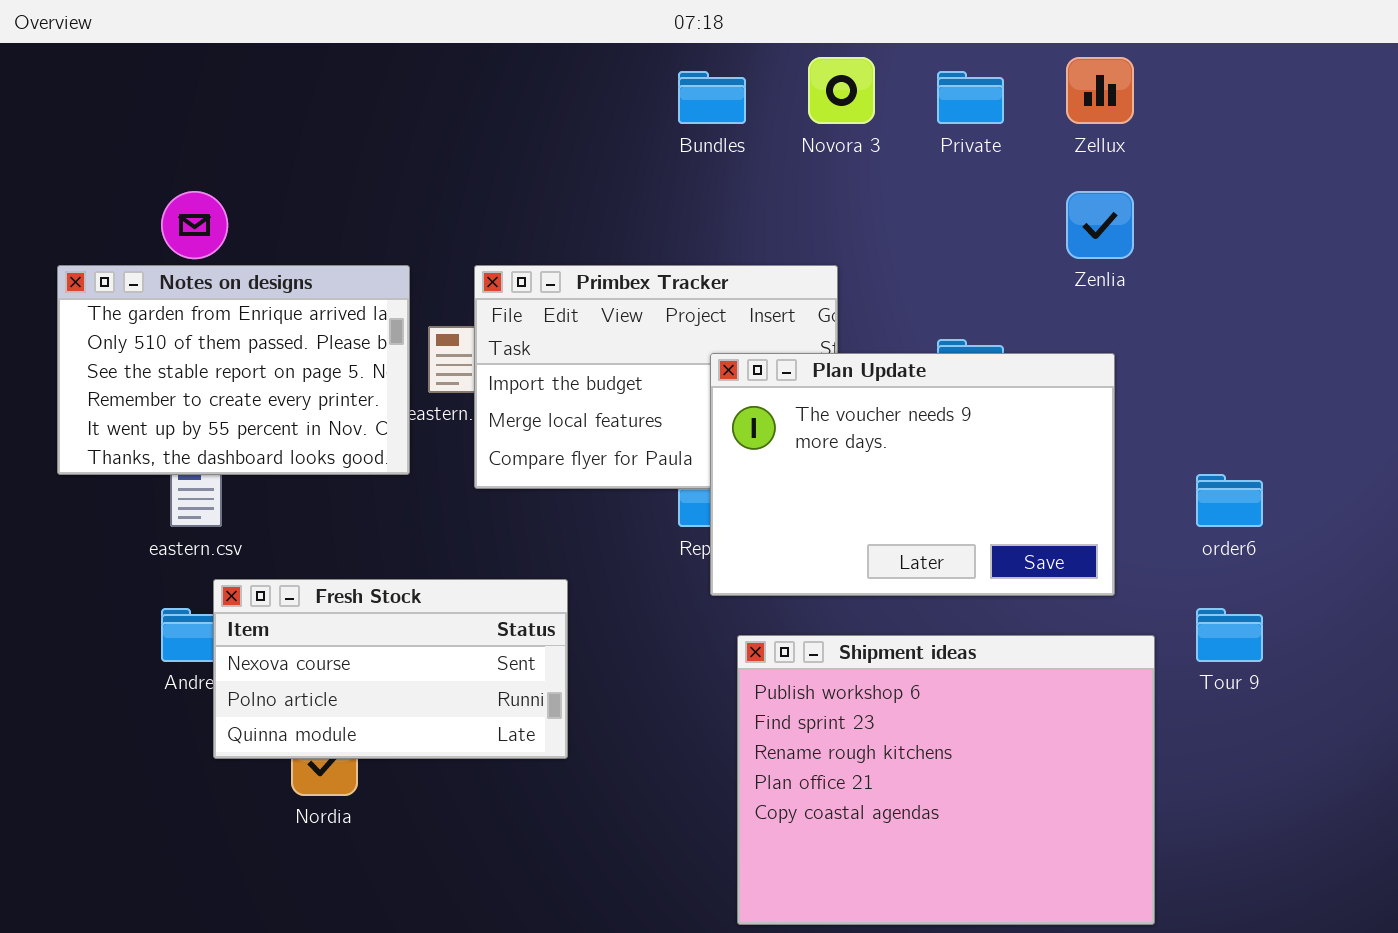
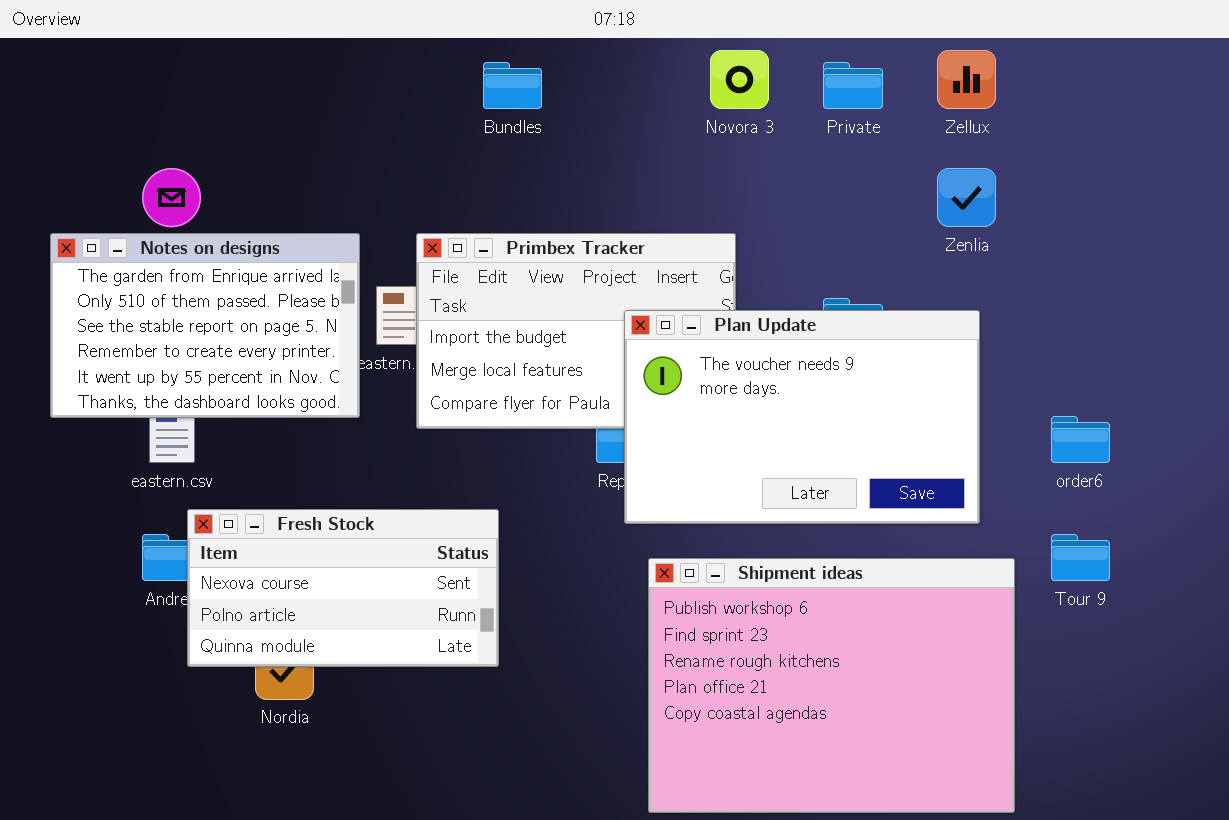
Bundles: [678,71,746,124] -> [483,62,542,109], moved

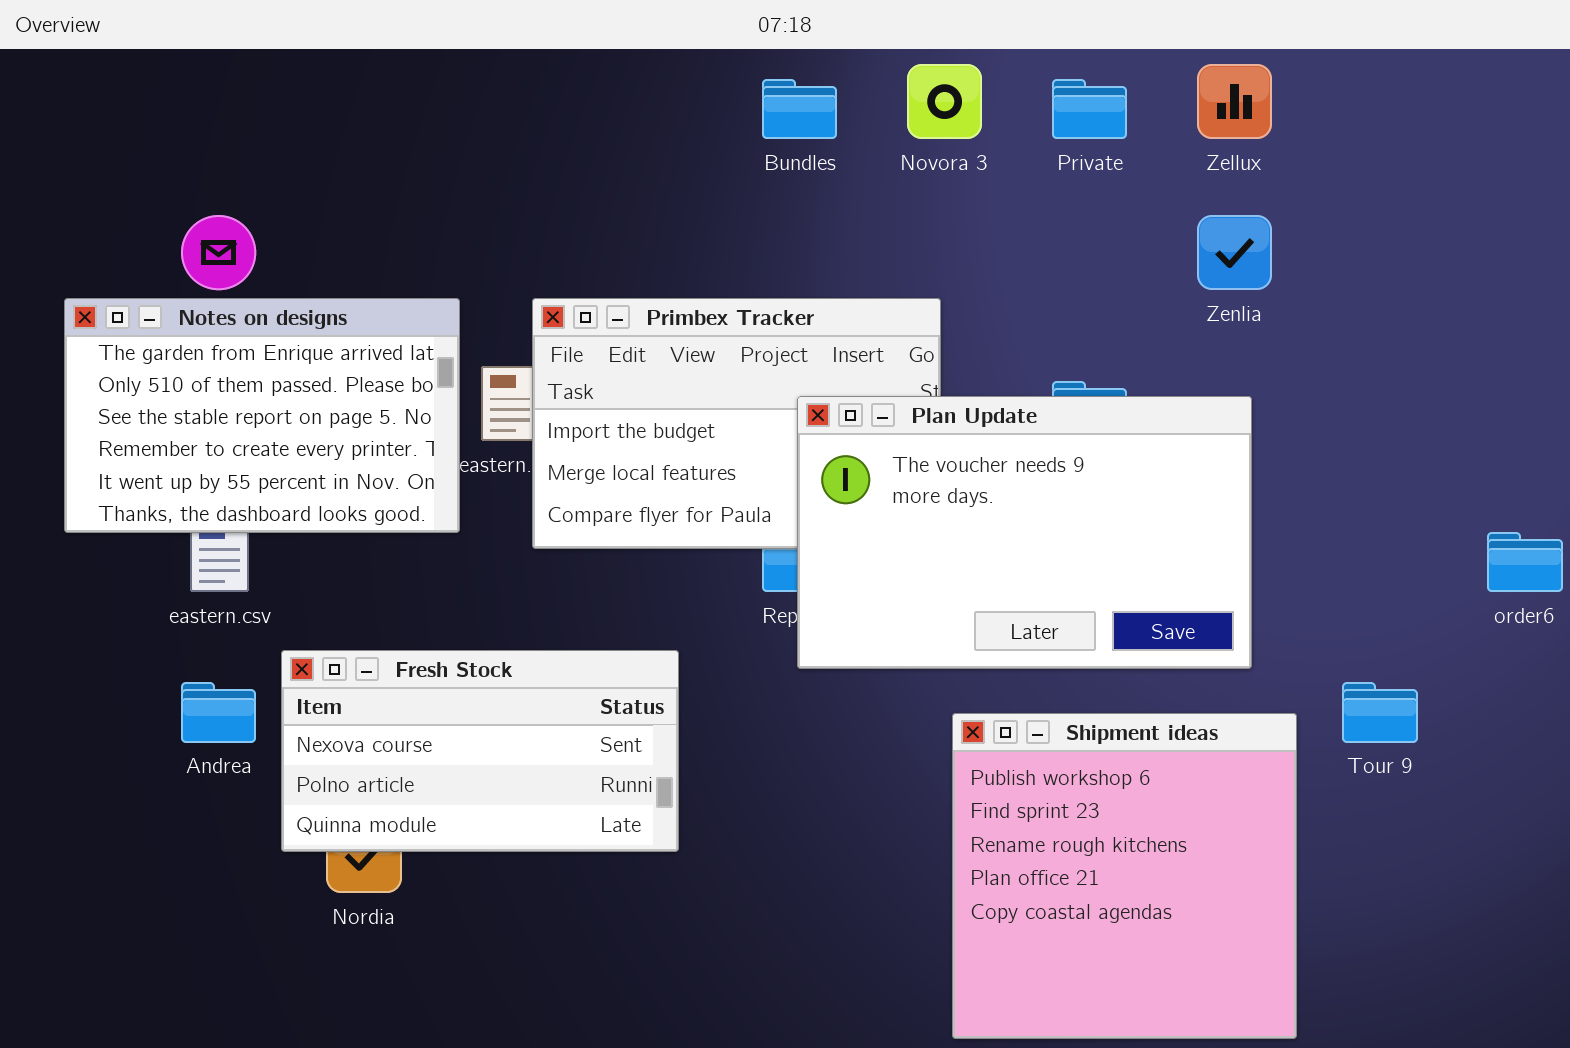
Bundles: [483,62,542,109] -> [762,79,837,139], moved
order6: [1051,416,1110,463] -> [1487,532,1563,592], moved
Fresh Stock: [187,509,499,667] -> [281,650,679,852], moved
Shipment ideas: [648,558,1015,813] -> [952,713,1297,1039], resized

